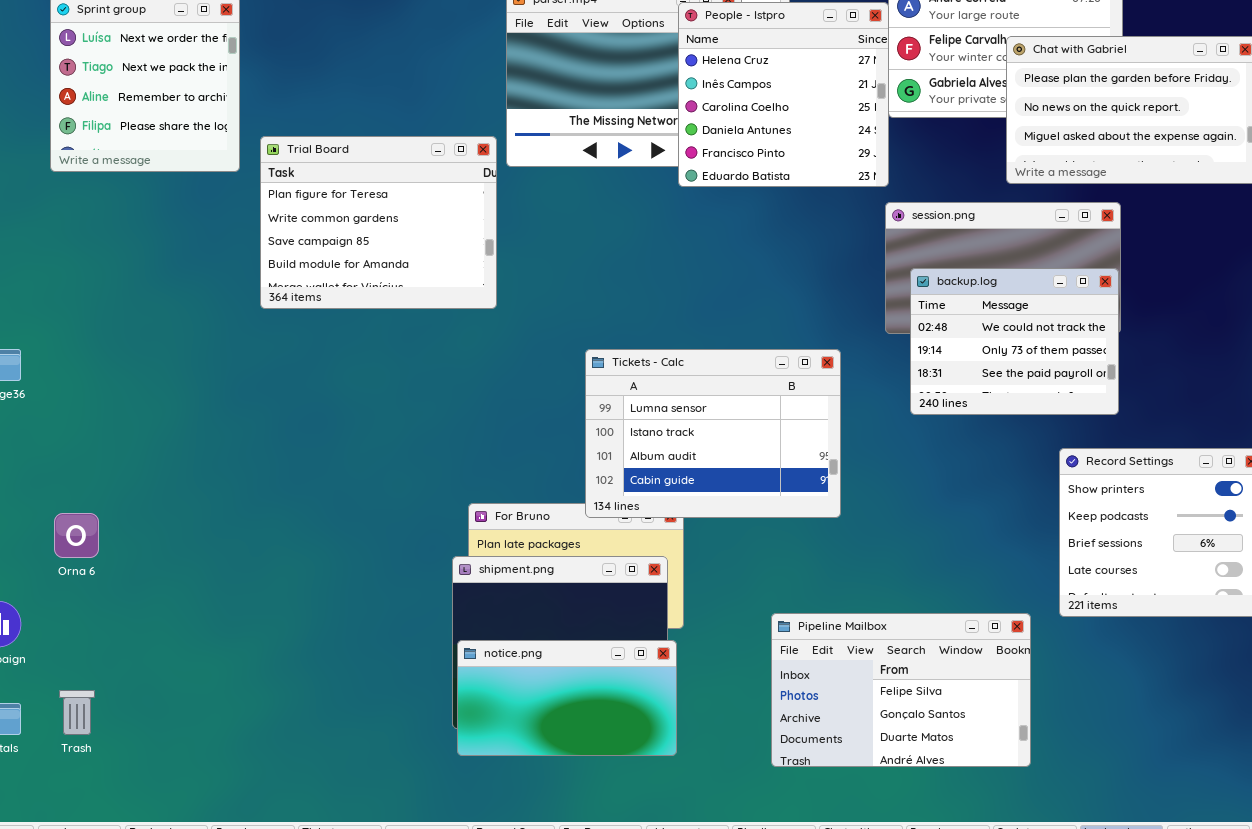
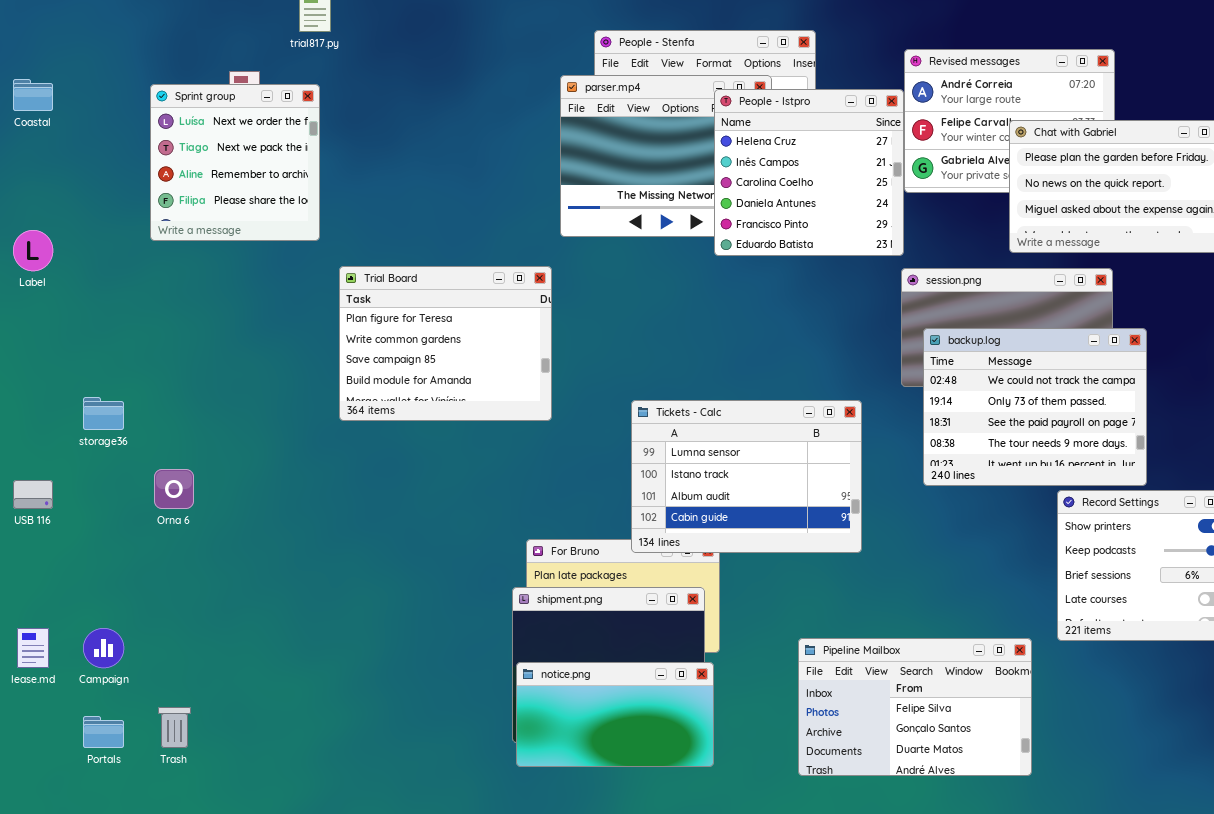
Trial Board: [260,136,497,309] -> [339,266,552,421], moved
backup.log: [910,268,1119,415] -> [923,328,1147,486], resized
Orna 6: [54,513,99,558] -> [154,469,194,509], moved

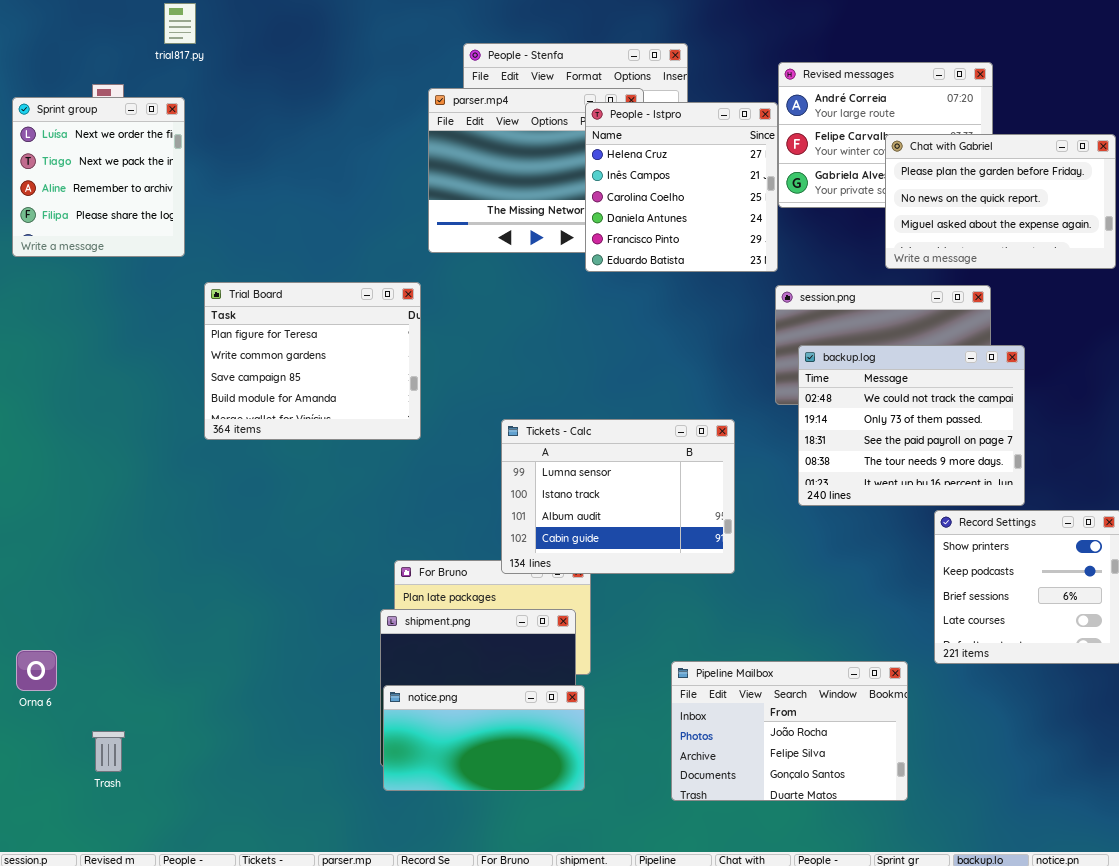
Orna 6: [154,469,194,509] -> [16,650,57,691], moved
Pipeline Mailbox: [798,638,1032,776] -> [671,661,908,801], scrolled up 1 row
Trash: [158,707,191,748] -> [92,731,125,772], moved

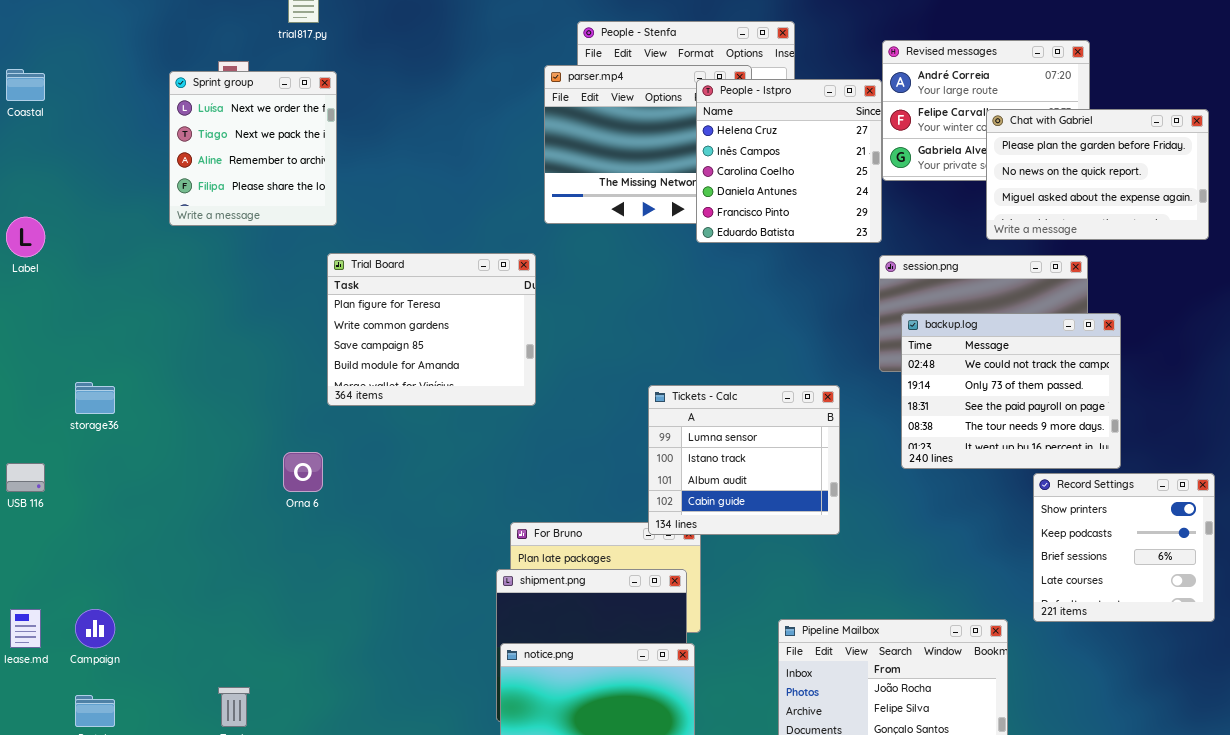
Sprint group: [12,97,185,257] -> [169,71,337,226], moved
Tickets - Calc: [501,419,735,574] -> [648,385,840,535], resized
Orna 6: [16,650,57,691] -> [283,452,323,492], moved

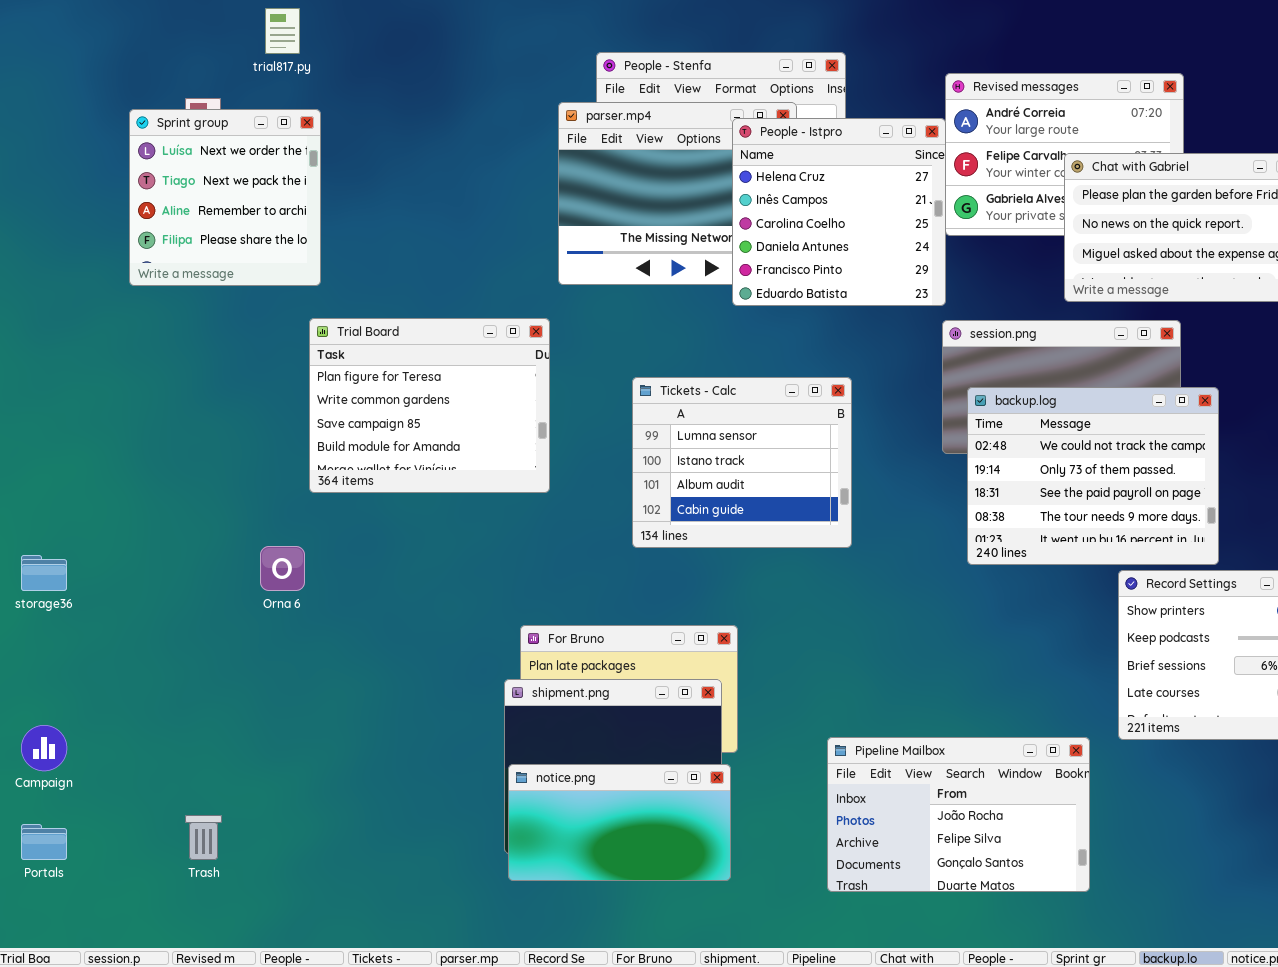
storage36: [75,382,115,414] -> [21,555,67,591], moved
Tickets - Calc: [648,385,840,535] -> [632,377,852,548], moved

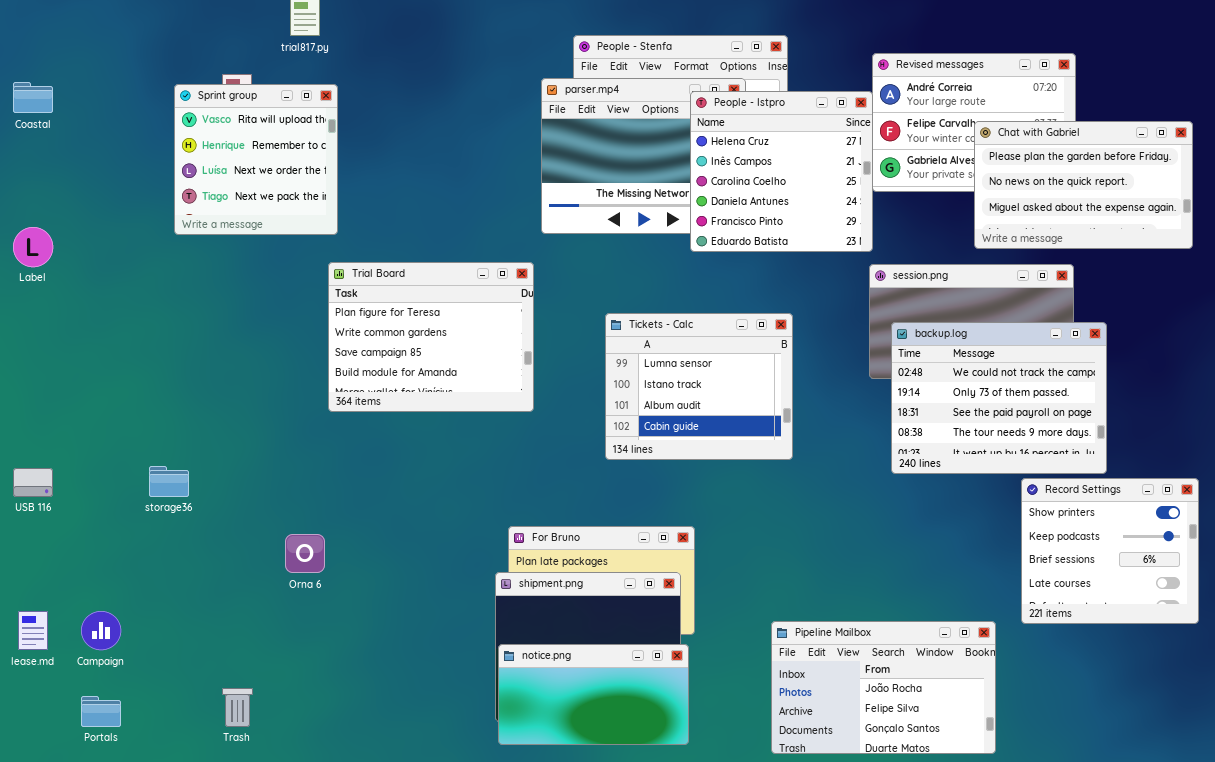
Sprint group: [129,109,321,286] -> [174,84,338,235], scrolled up 2 rows
Orna 6: [260,546,305,591] -> [285,534,325,573], moved
storage36: [21,555,67,591] -> [149,466,189,497], moved

